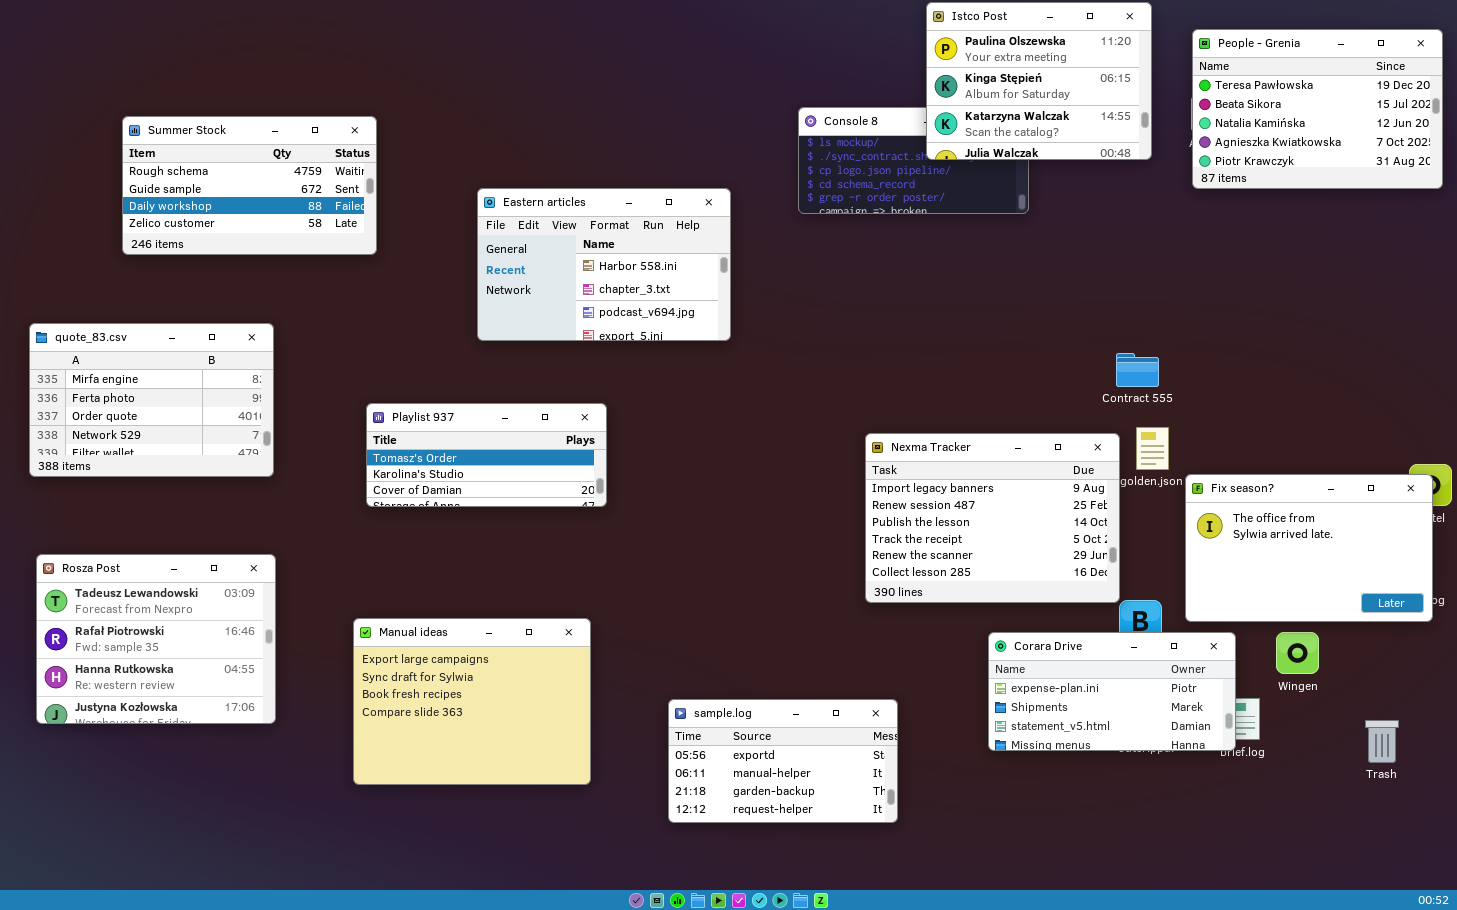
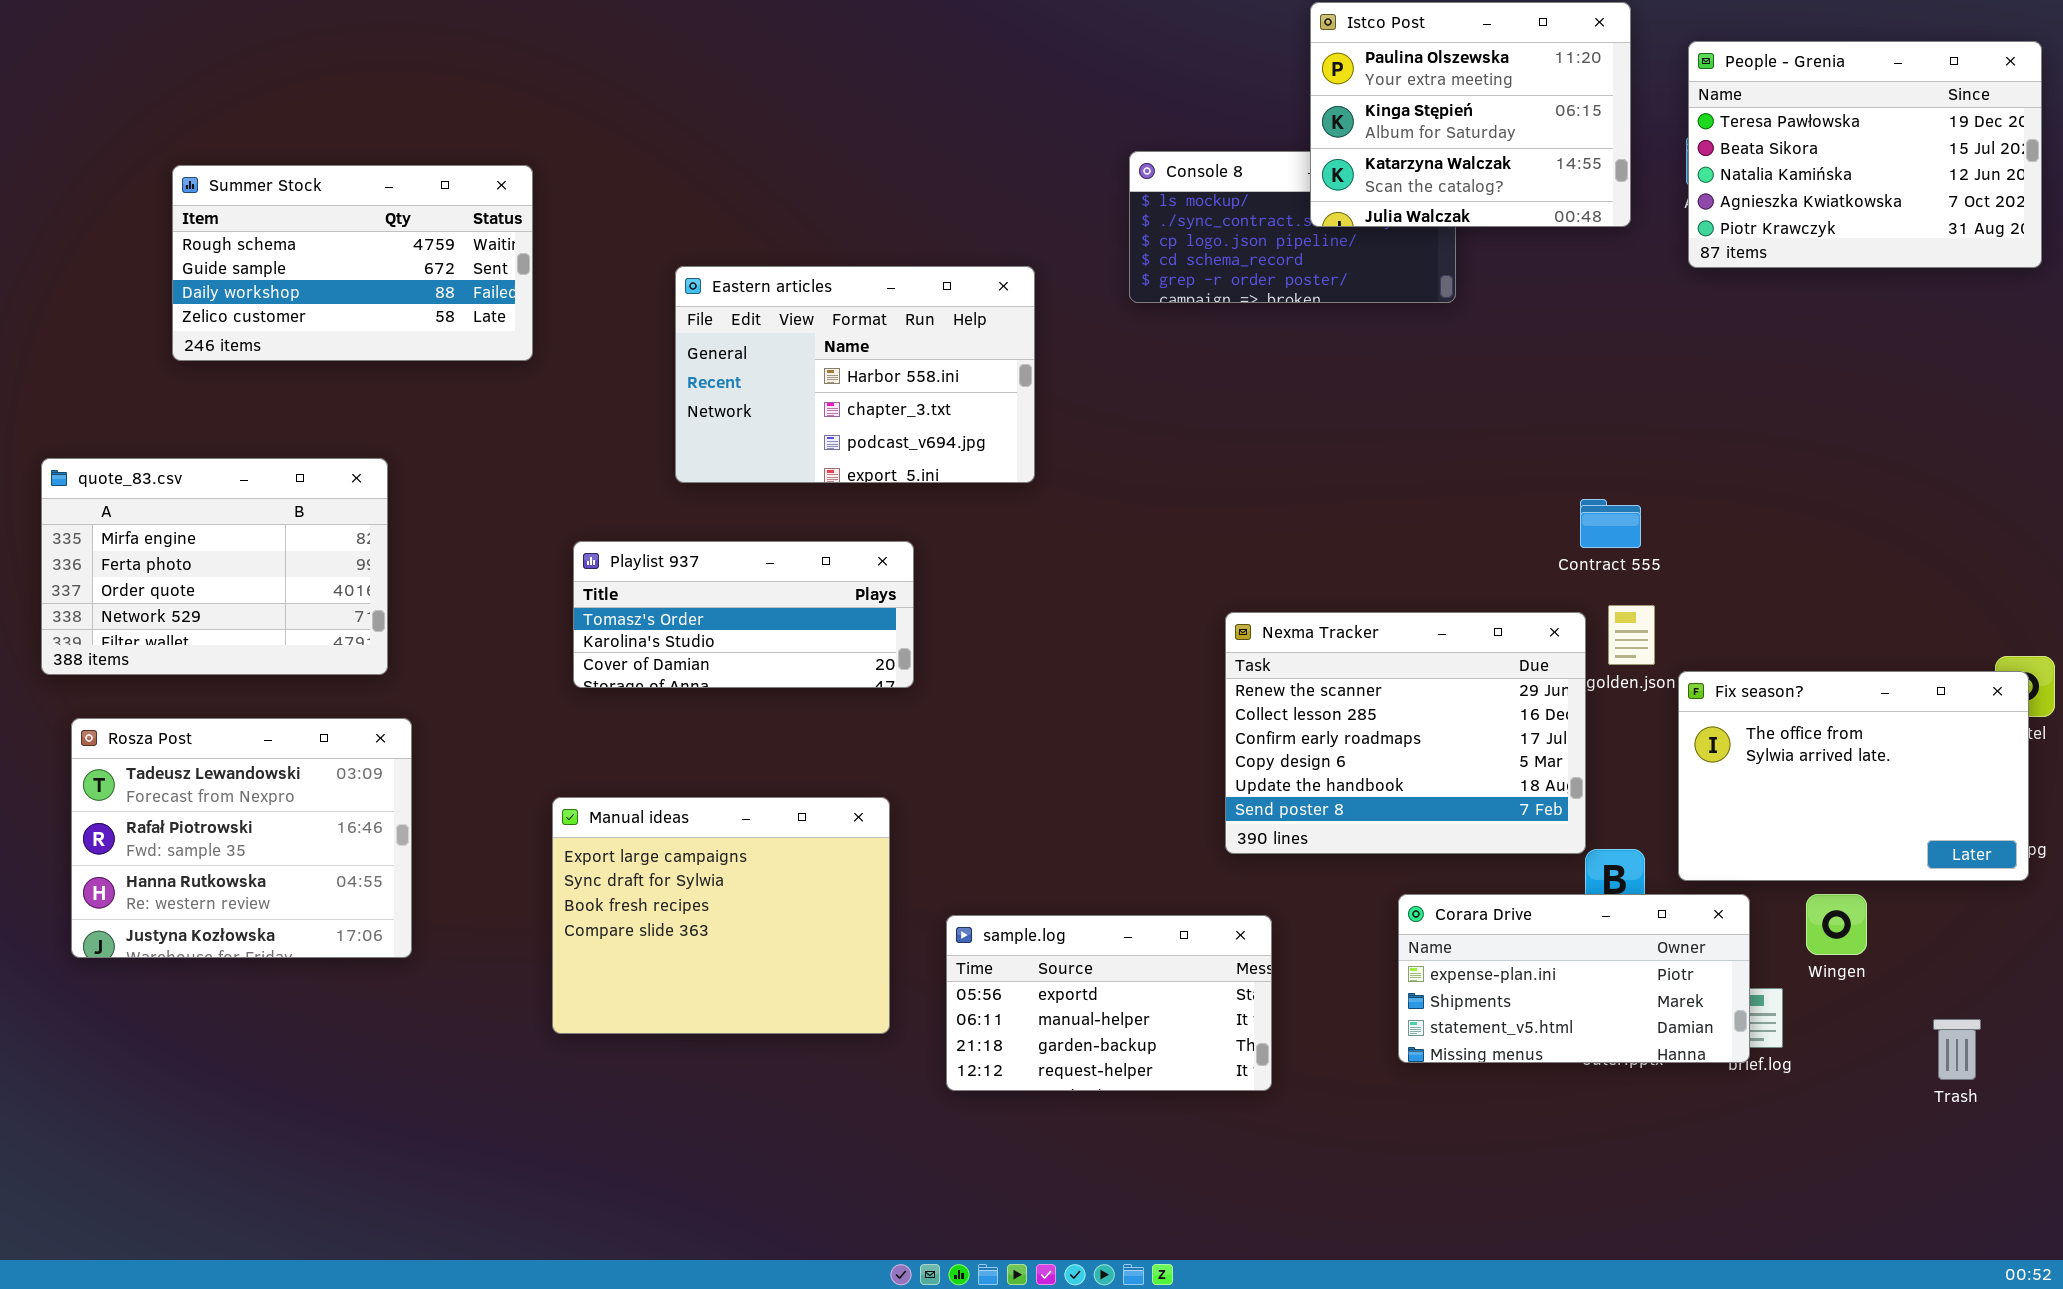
Playlist 937: [366,403,607,507] -> [573,541,914,688], moved
Nexma Tracker: [865,433,1120,603] -> [1225,612,1586,854], scrolled down 4 rows
Rosza Post: [36,554,276,724] -> [71,718,412,958], moved
Manual ideas: [353,618,591,785] -> [552,797,890,1034], moved
sample.log: [668,699,898,823] -> [946,915,1272,1091], moved

